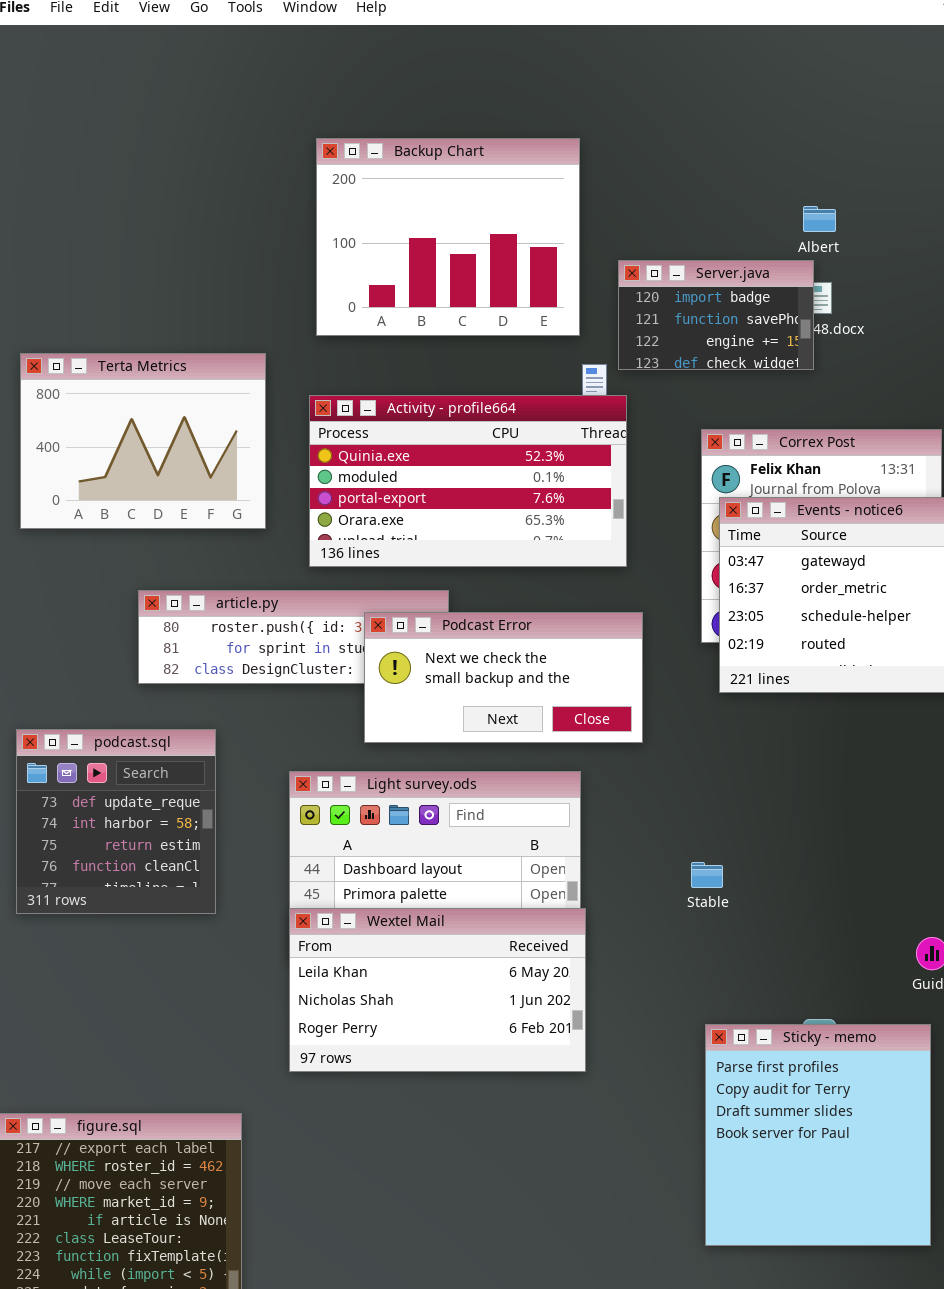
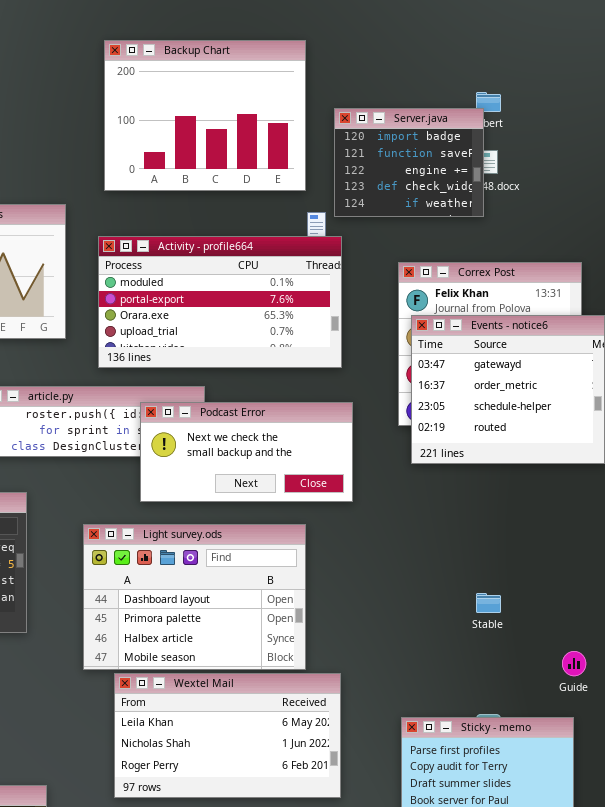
Server.java: [618,260,814,370] -> [334,108,484,217], resized
Activity - profile664: [309,395,627,567] -> [98,236,342,368], scrolled down 1 row
Stable: [691,862,723,888] -> [476,593,501,613], moved
Wextel Mail: [289,908,586,1072] -> [114,673,341,798], moved

